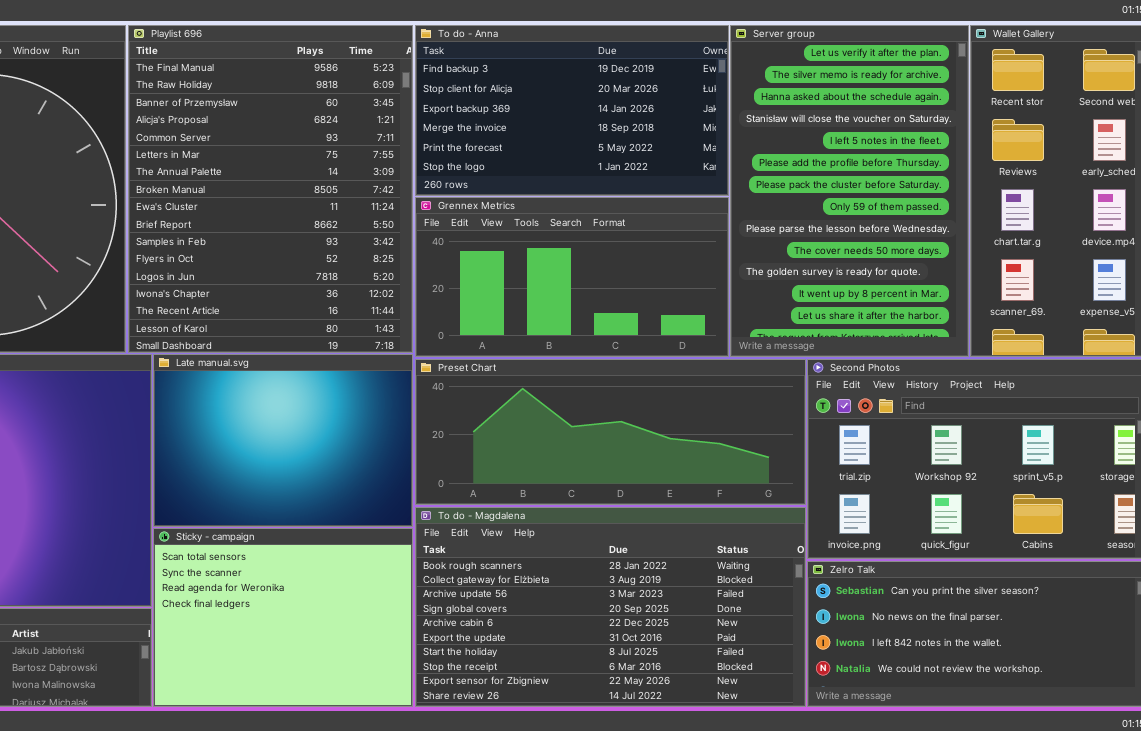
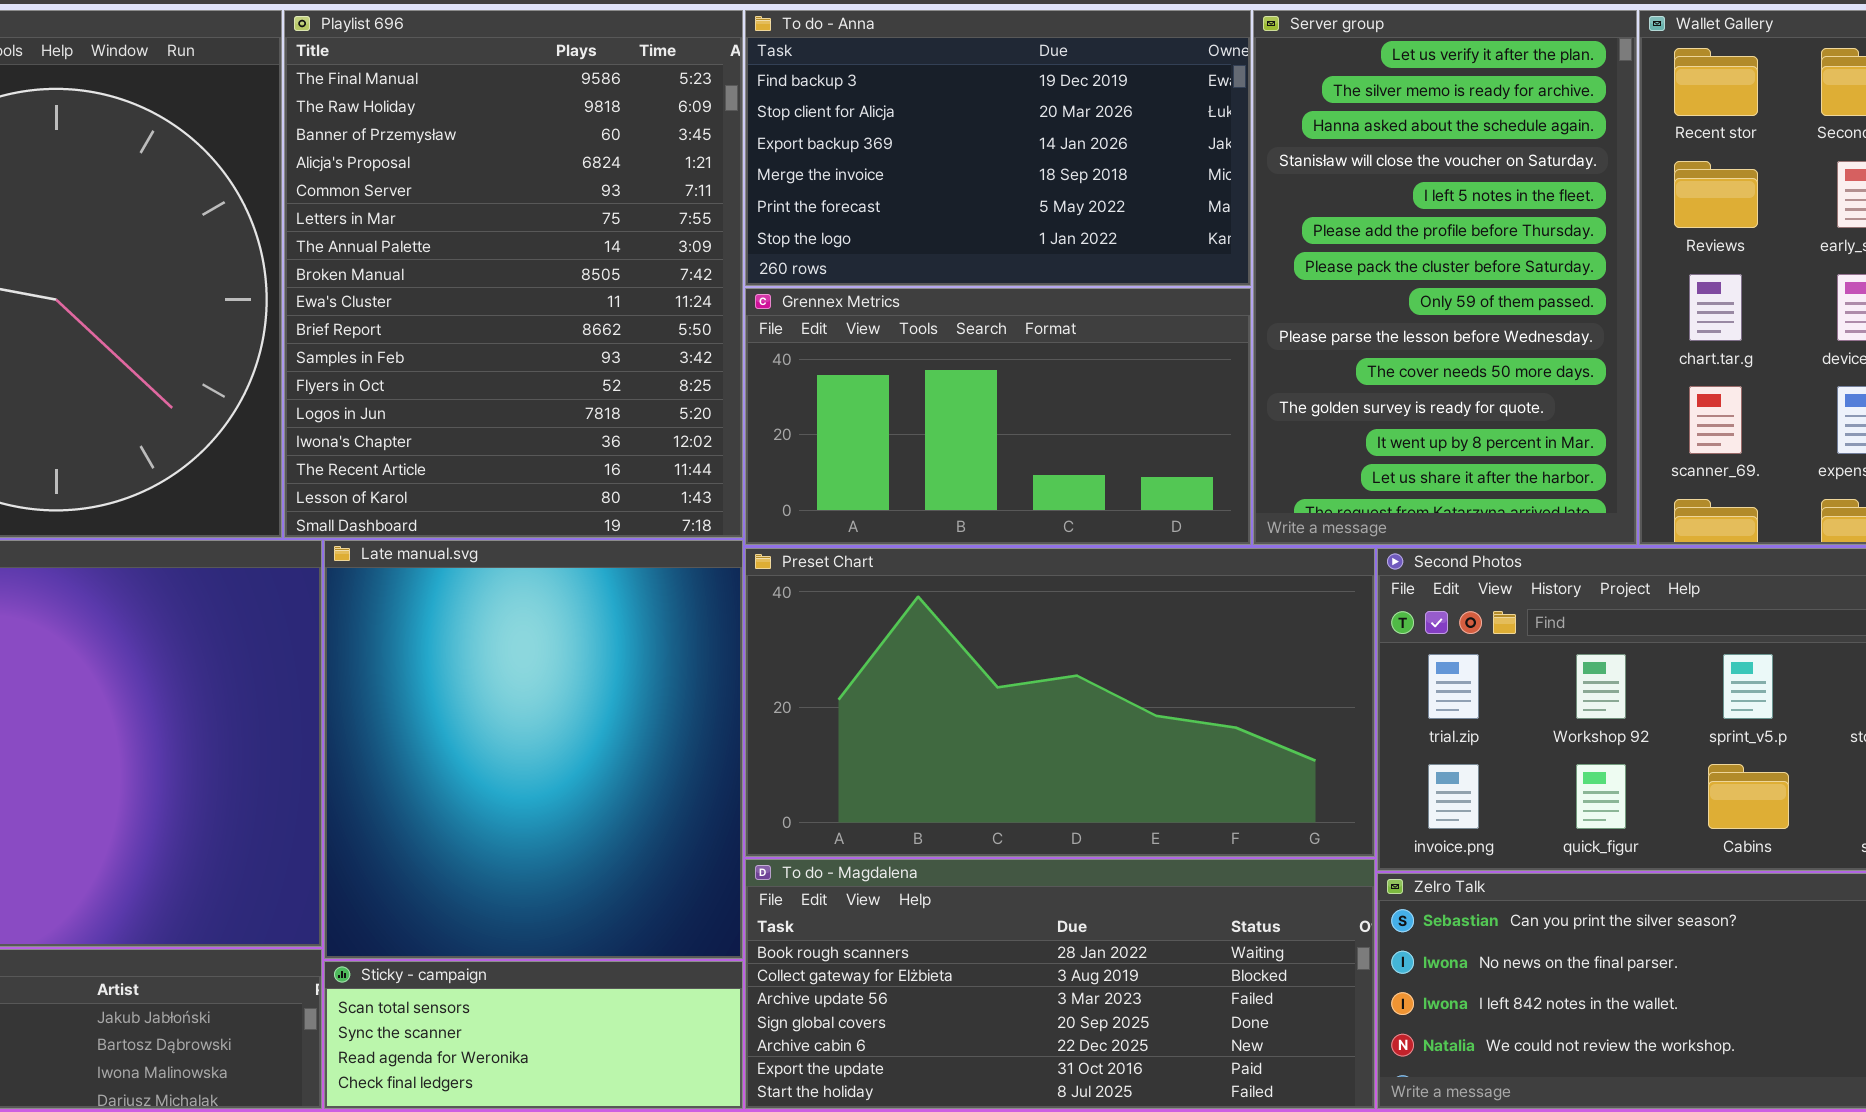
Late manual.svg: [153,354,413,527] -> [324,540,743,959], resized
Preset Chart: [415,359,806,505] -> [745,548,1375,857], resized
To do - Magdalena: [415,507,806,707] -> [745,859,1375,1109], resized
Sticky - campaign: [153,528,413,707] -> [324,961,743,1109], resized

